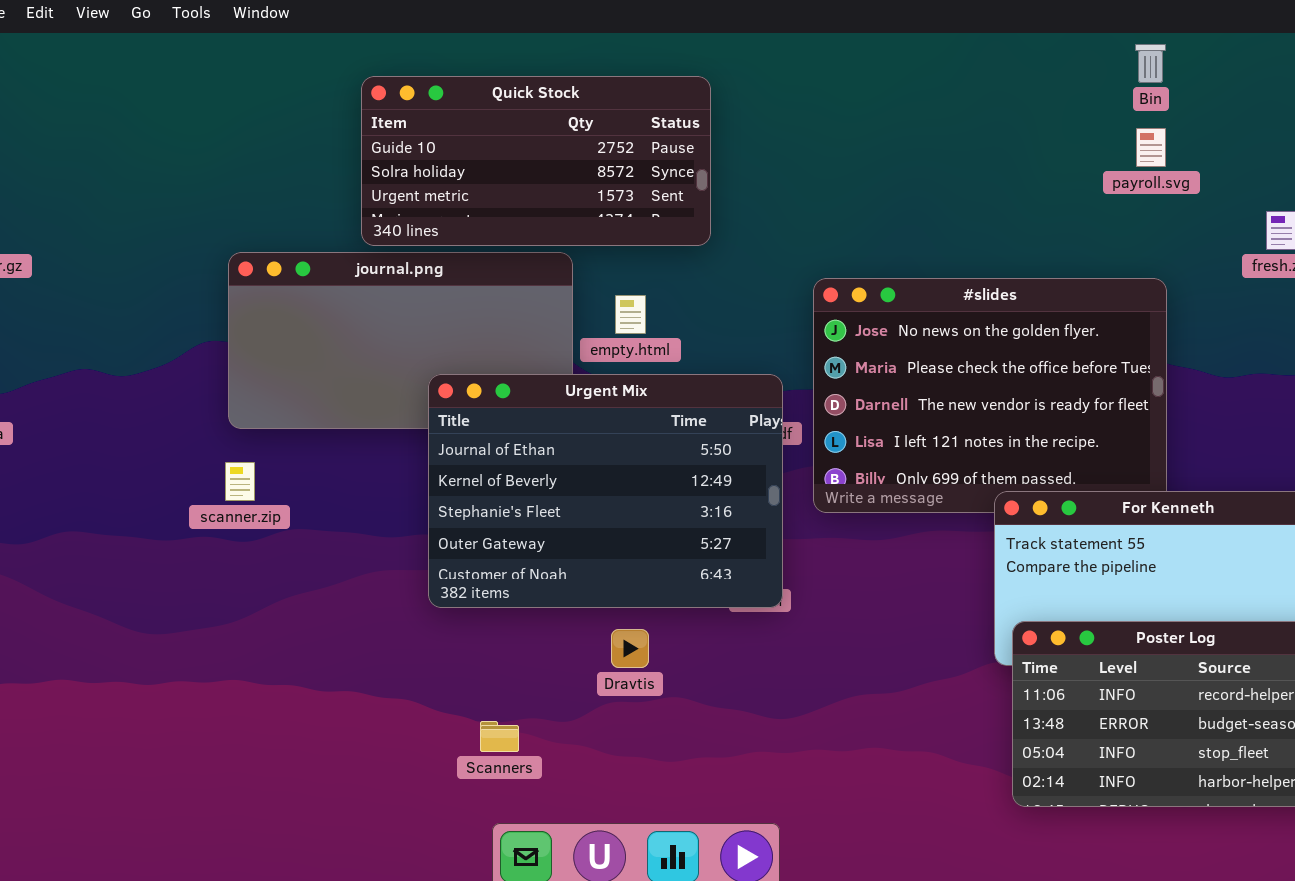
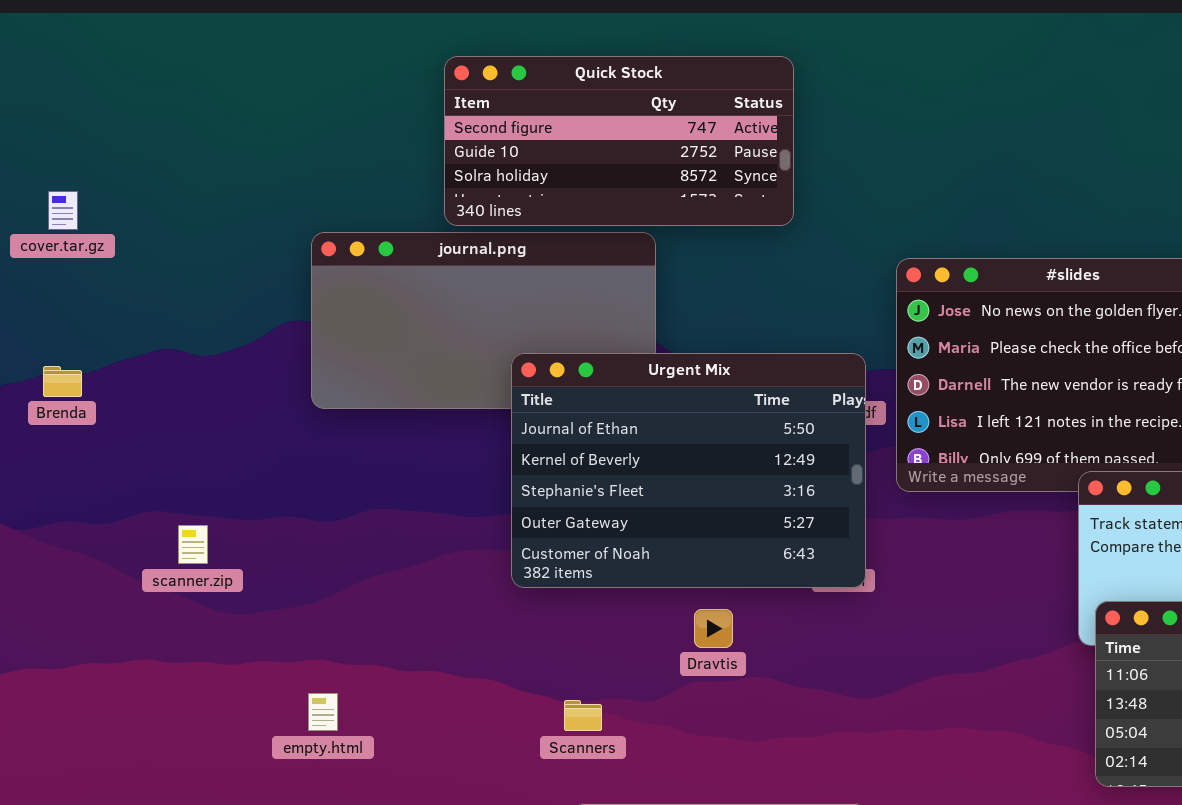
Quick Stock: [361,76,711,246] -> [444,56,794,226], scrolled up 1 row
empty.html: [615,295,646,334] -> [308,693,338,731], moved
scanner.zip: [225,462,255,501] -> [178,525,208,564], moved

